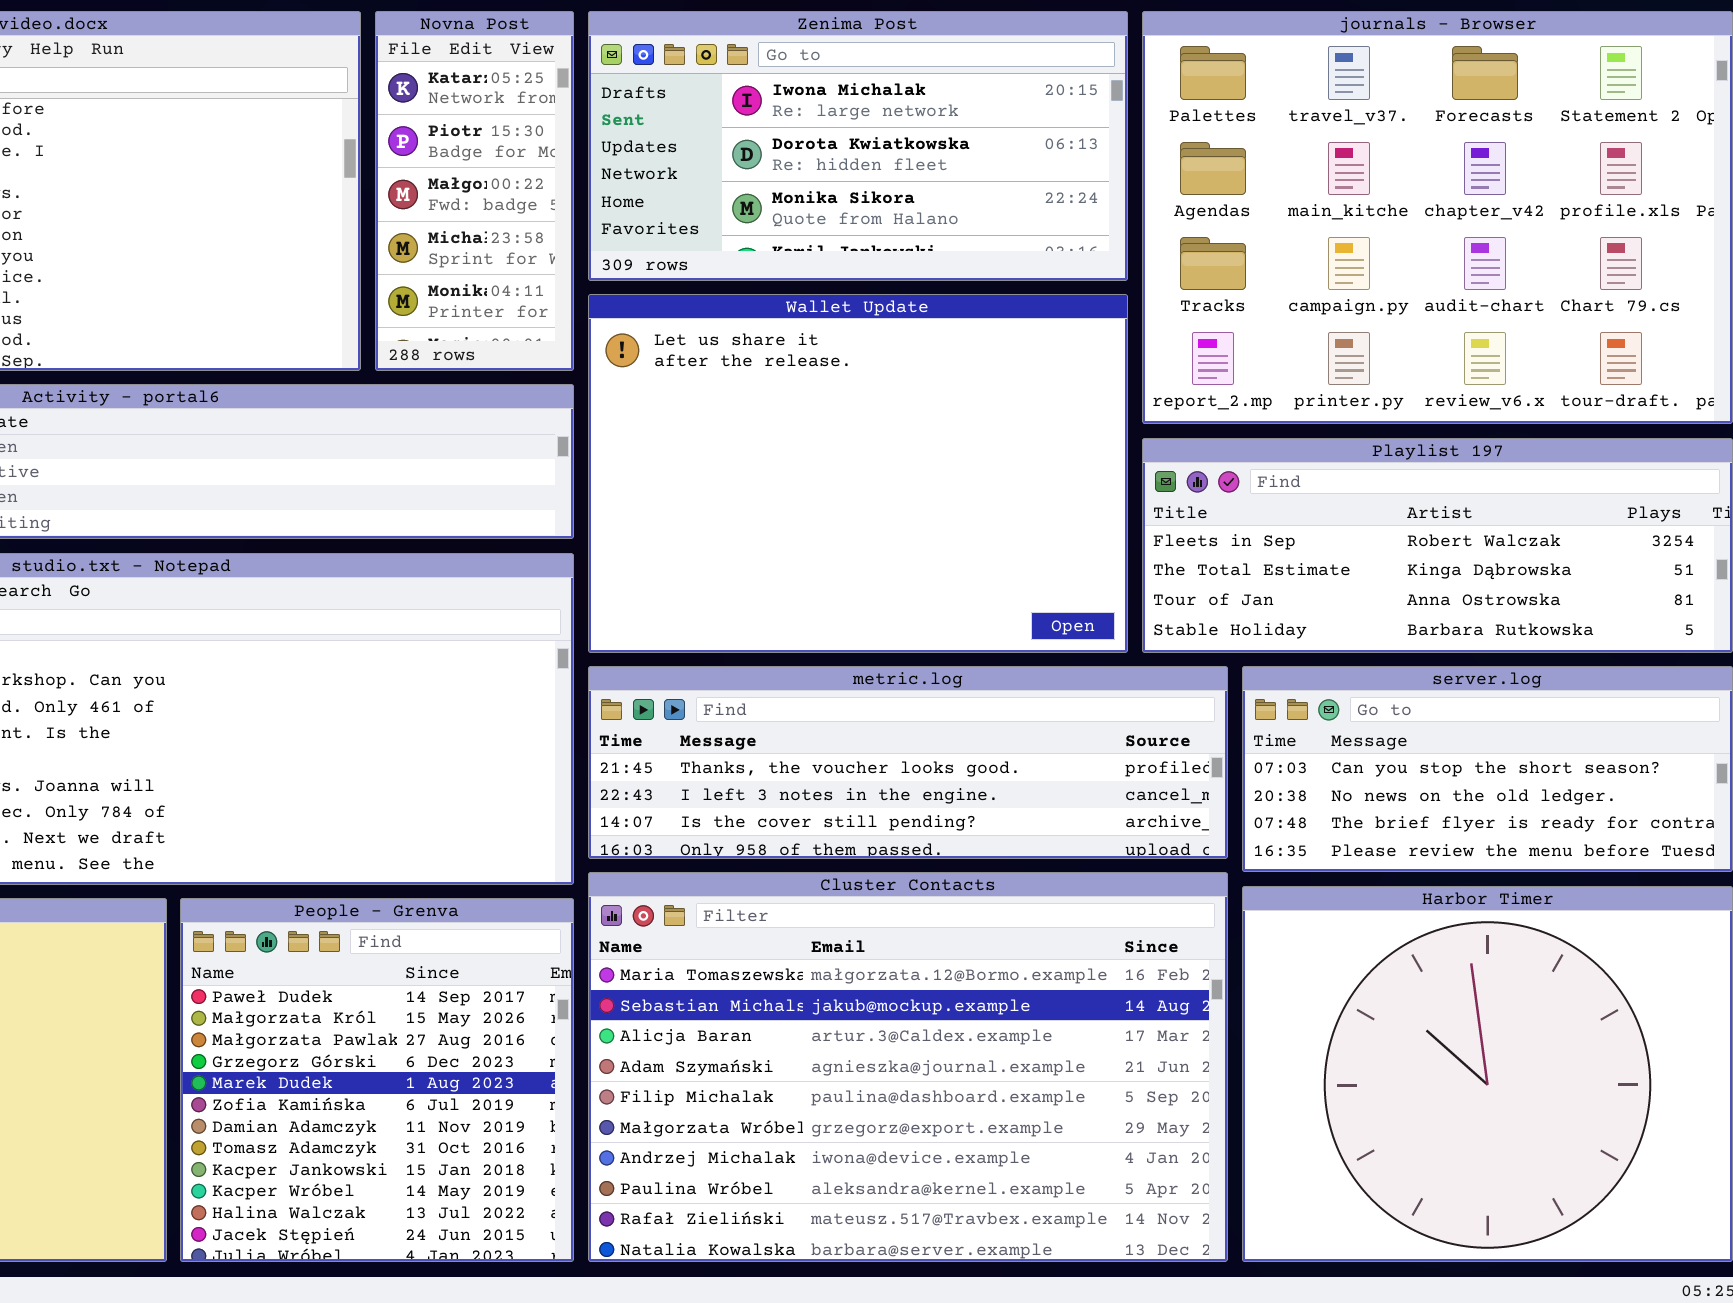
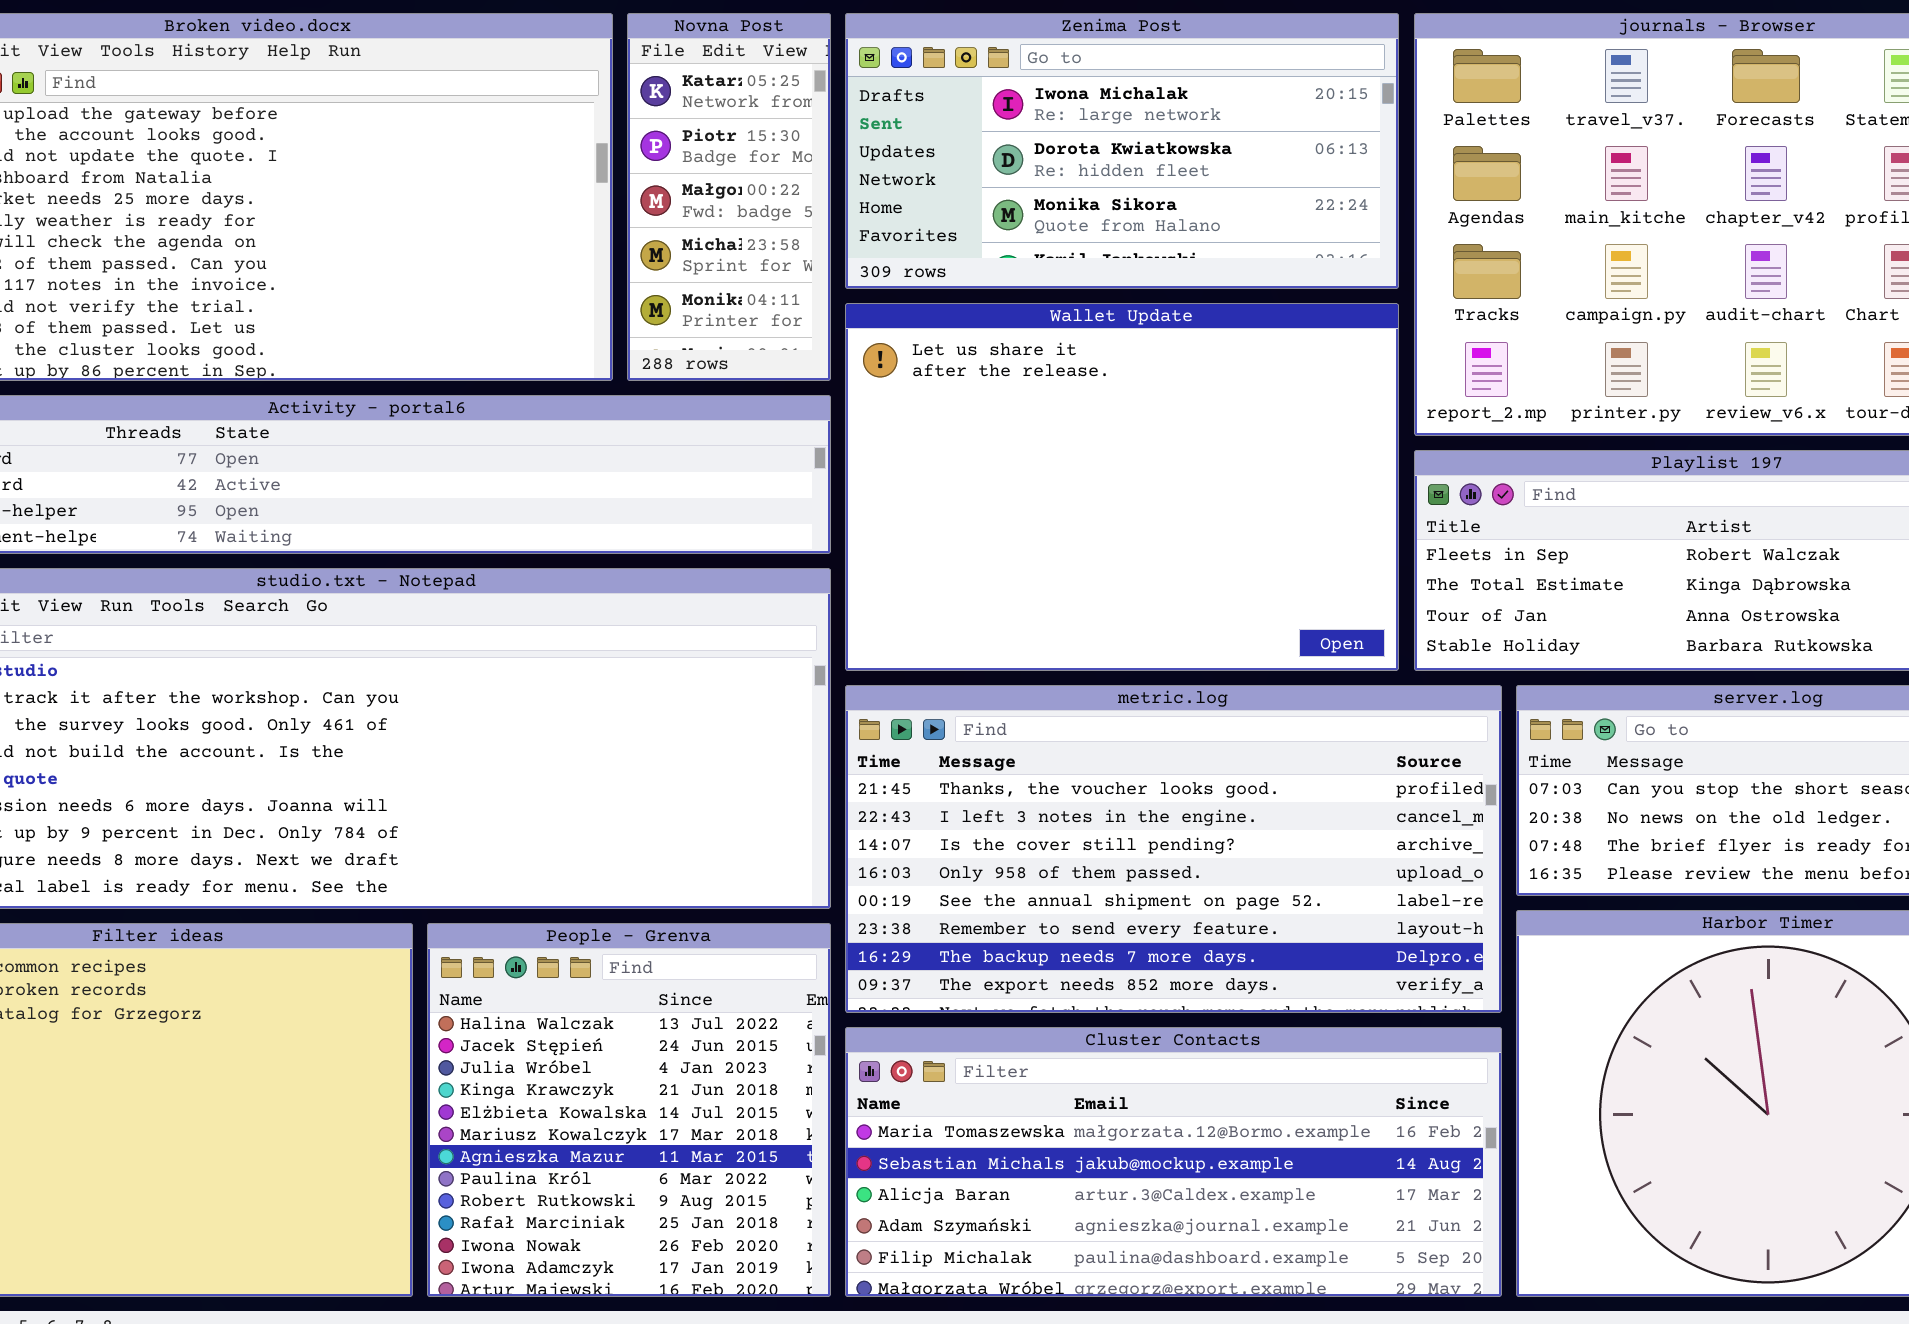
metric.log: [588,666,1228,859] -> [845,685,1502,1013], resized
Cluster Contacts: [588,872,1228,1262] -> [845,1027,1502,1297], resized
People - Grenva: [180,898,574,1262] -> [427,923,831,1297], scrolled down 10 rows

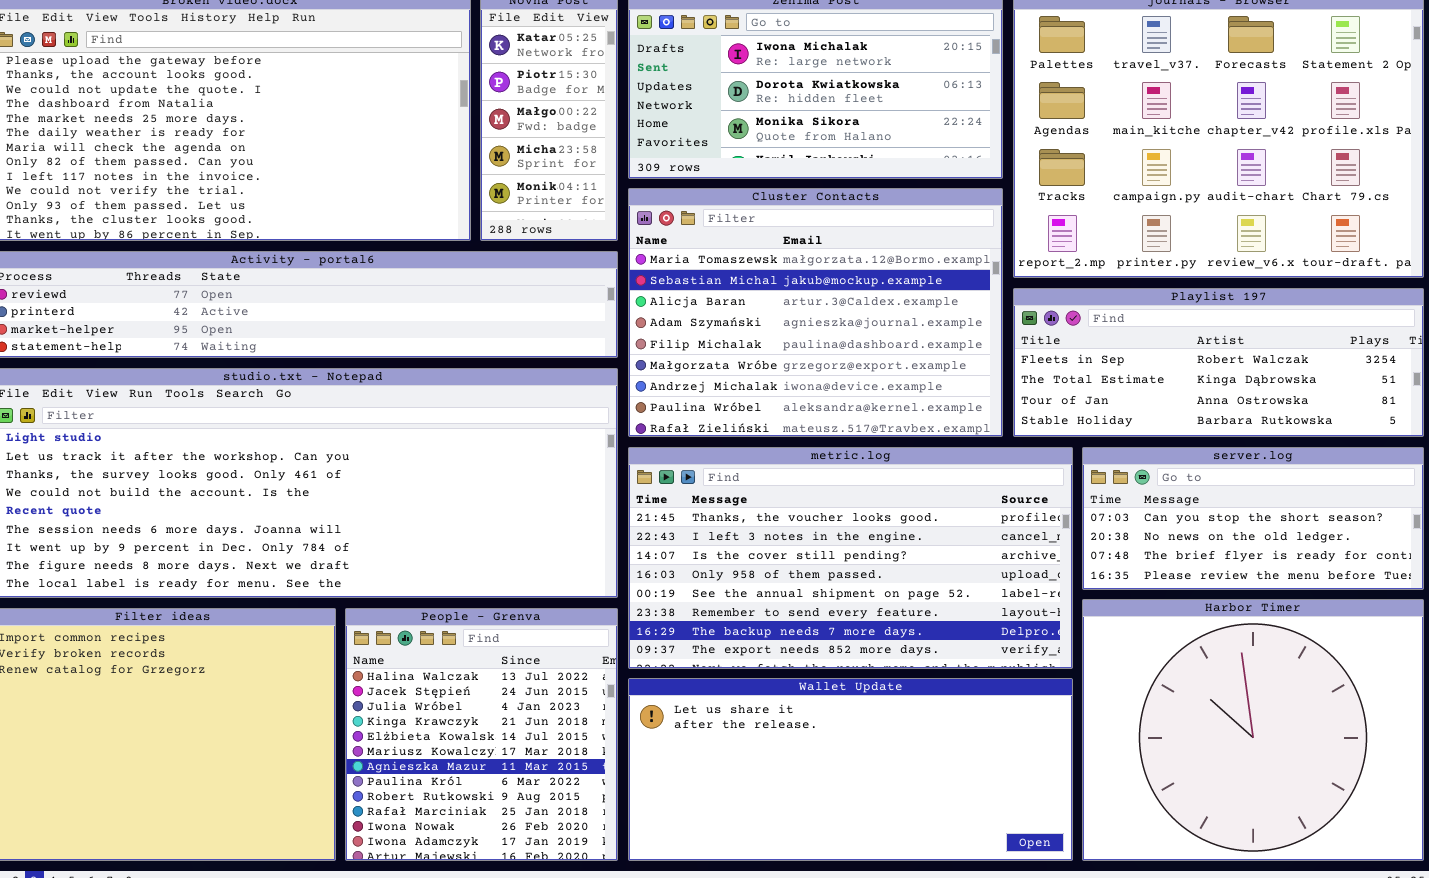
Wallet Update: [845,303,1399,671] -> [628,678,1073,861], moved, resized
Cluster Contacts: [845,1027,1502,1297] -> [628,188,1003,437], moved, resized

